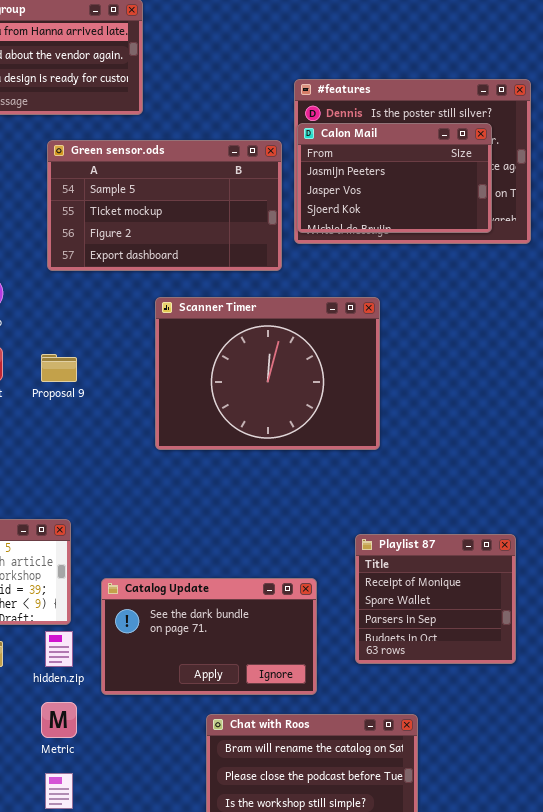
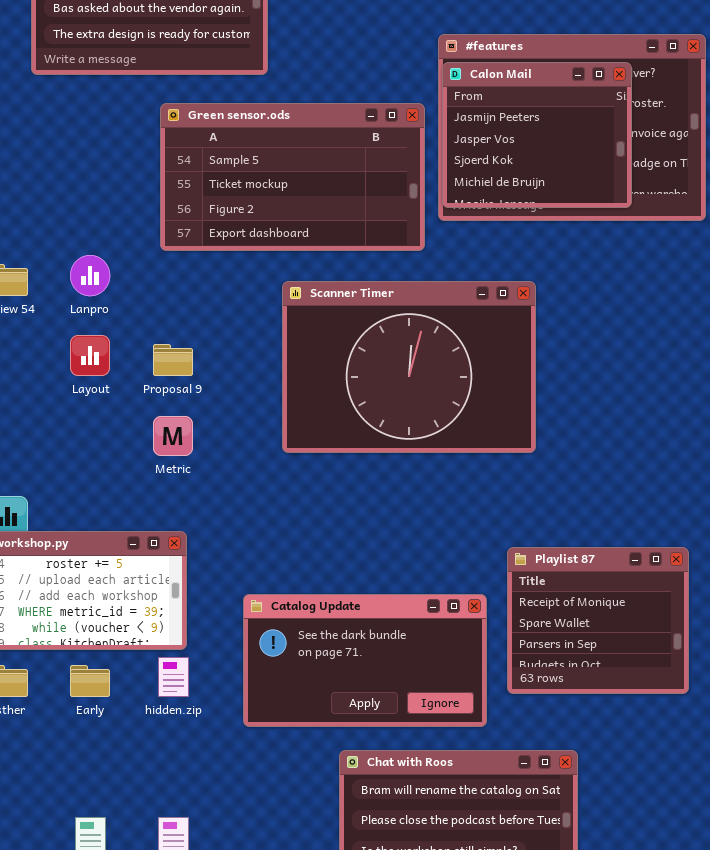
Calon Mail: [297,123,492,233] -> [442,62,632,208], resized
Catalog Update: [101,578,317,695] -> [243,594,487,727], moved
Metric: [41,702,77,738] -> [153,416,193,456], moved

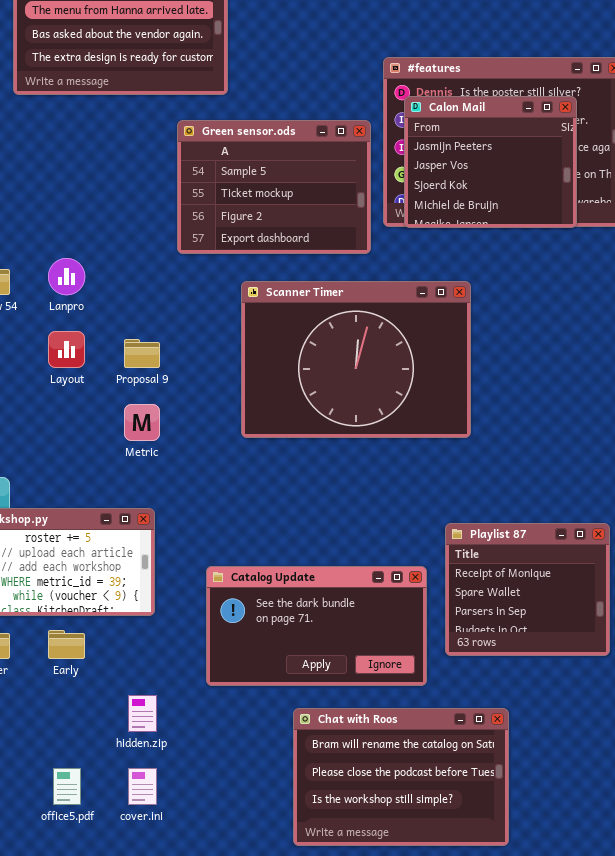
Calon Mail: [442,62,632,208] -> [404,96,577,228], moved
Green sensor.ods: [160,103,425,251] -> [177,120,371,254], resized
hidden.zip: [158,657,189,697] -> [128,695,157,732], moved

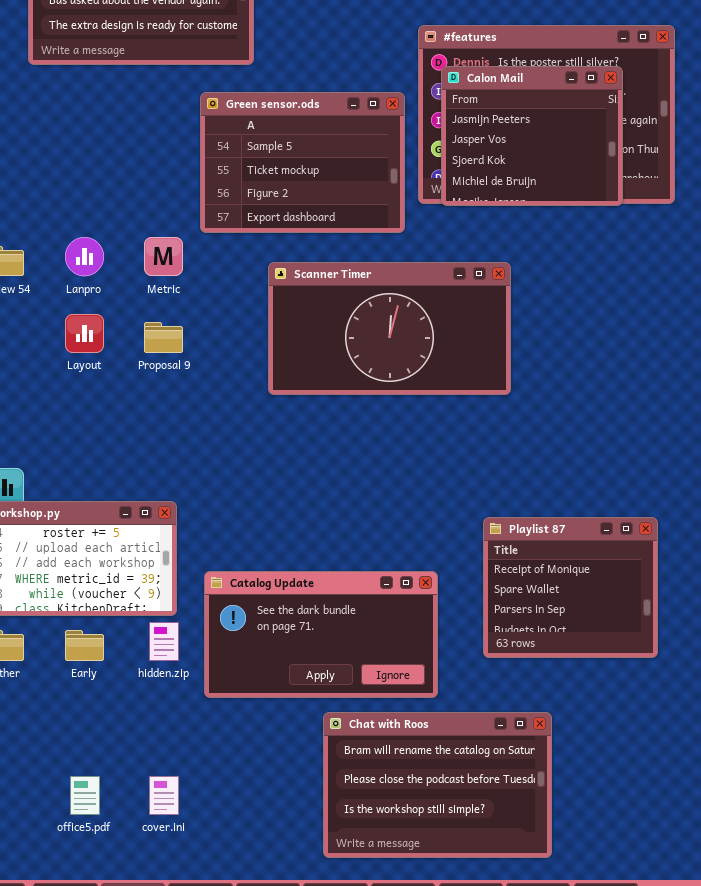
Scanner Timer: [241,281,471,438] -> [268,262,511,395], resized
Metric: [124,404,160,441] -> [144,237,183,276], moved
Catalog Update: [206,566,427,686] -> [204,571,438,698], moved
hidden.zip: [128,695,157,732] -> [149,622,179,661], moved

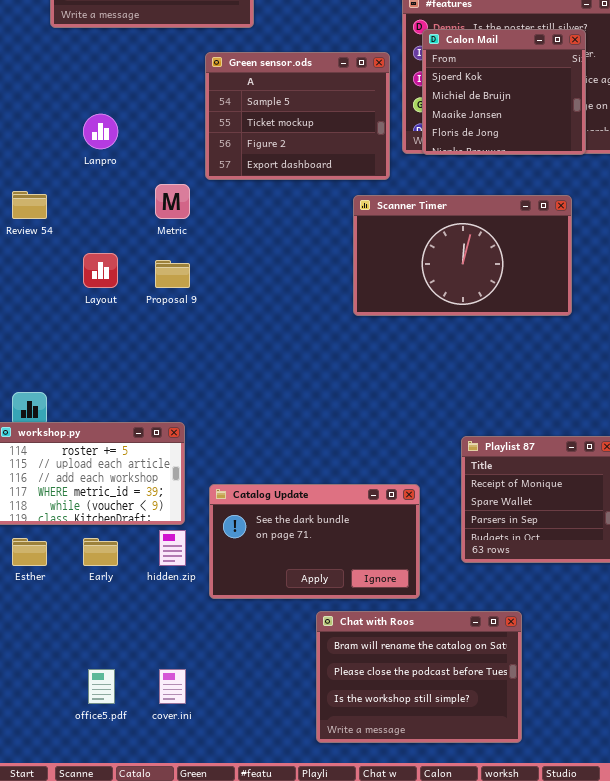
Calon Mail: [441,66,623,206] -> [422,29,586,155], scrolled down 2 rows
Lanpro: [65,237,104,276] -> [83,114,118,149], moved
Scanner Timer: [268,262,511,395] -> [353,195,572,316], moved

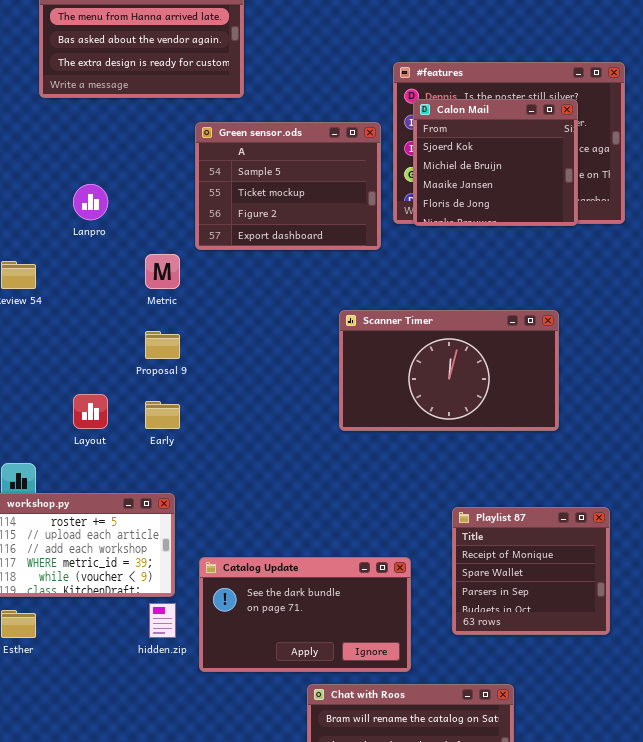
Scanner Timer: [353,195,572,316] -> [339,310,559,431], moved
Layout: [83,253,118,288] -> [73,394,108,429], moved
Early: [83,538,118,566] -> [145,401,180,429], moved

